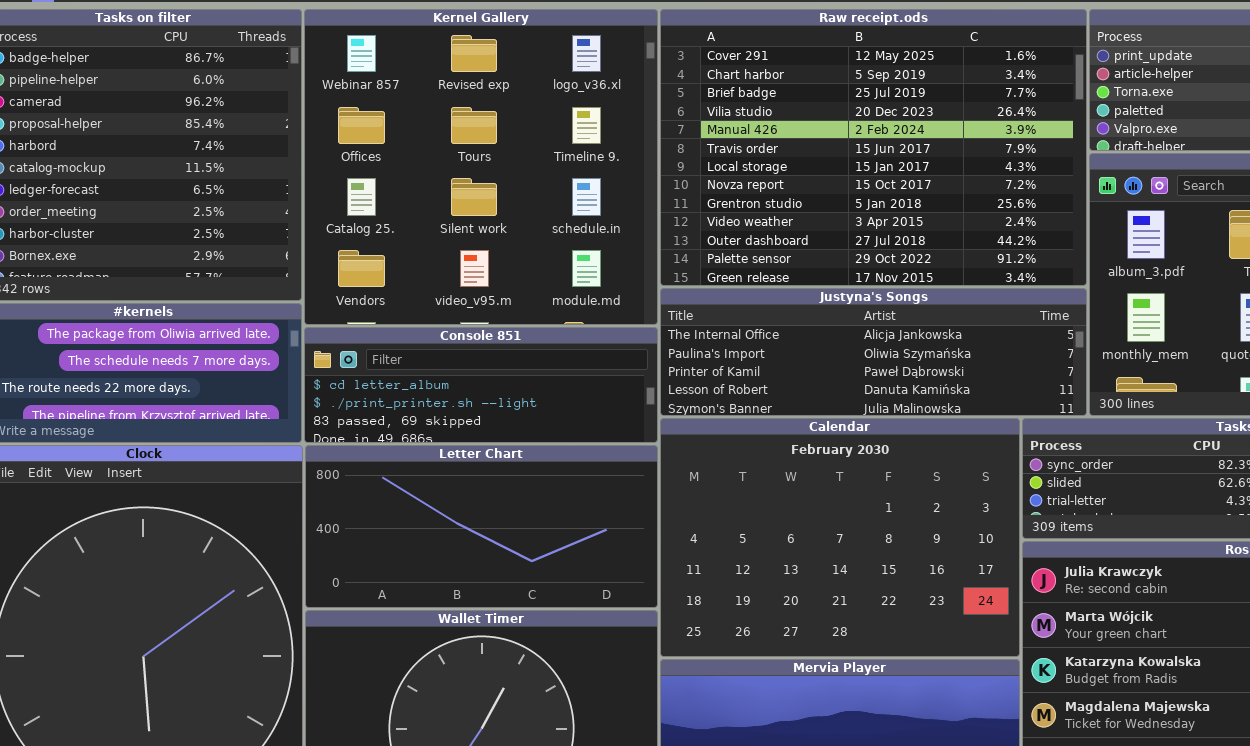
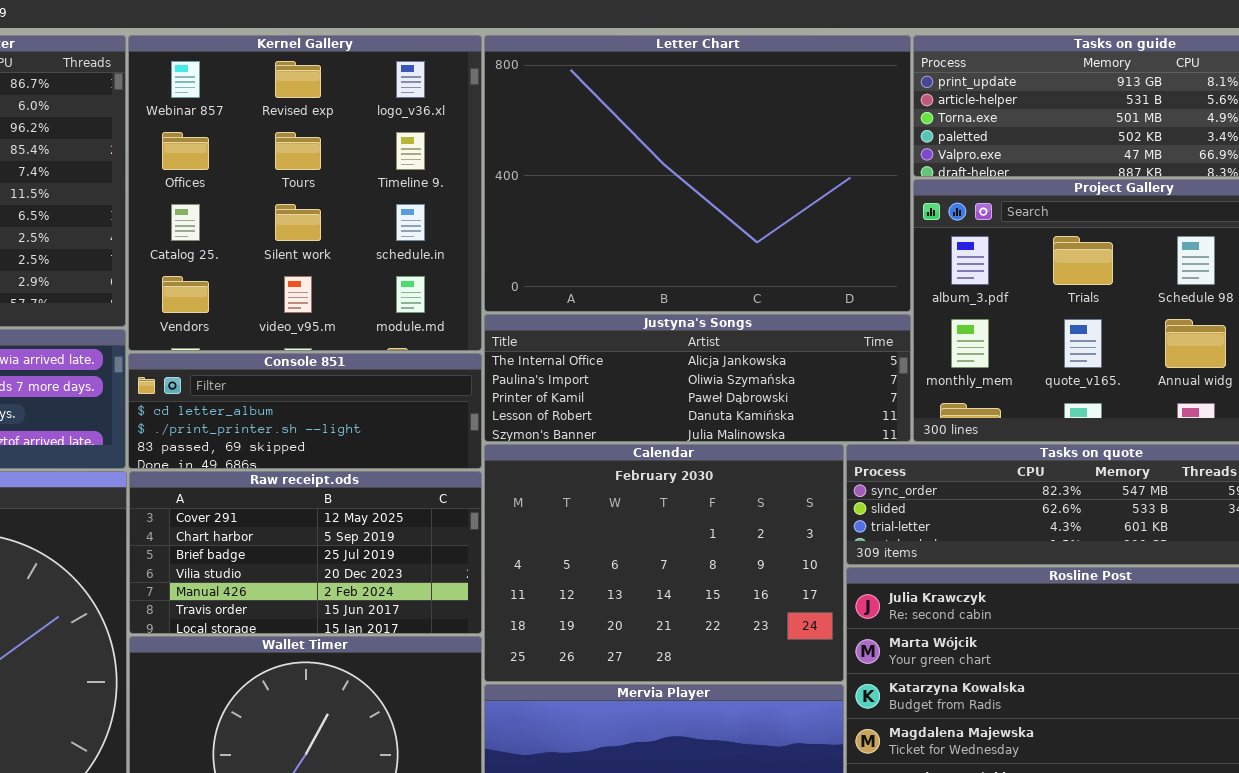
Raw receipt.ods: [660,9,1087,286] -> [129,471,482,634], moved, resized
Letter Chart: [305,445,658,608] -> [484,35,911,312], moved, resized

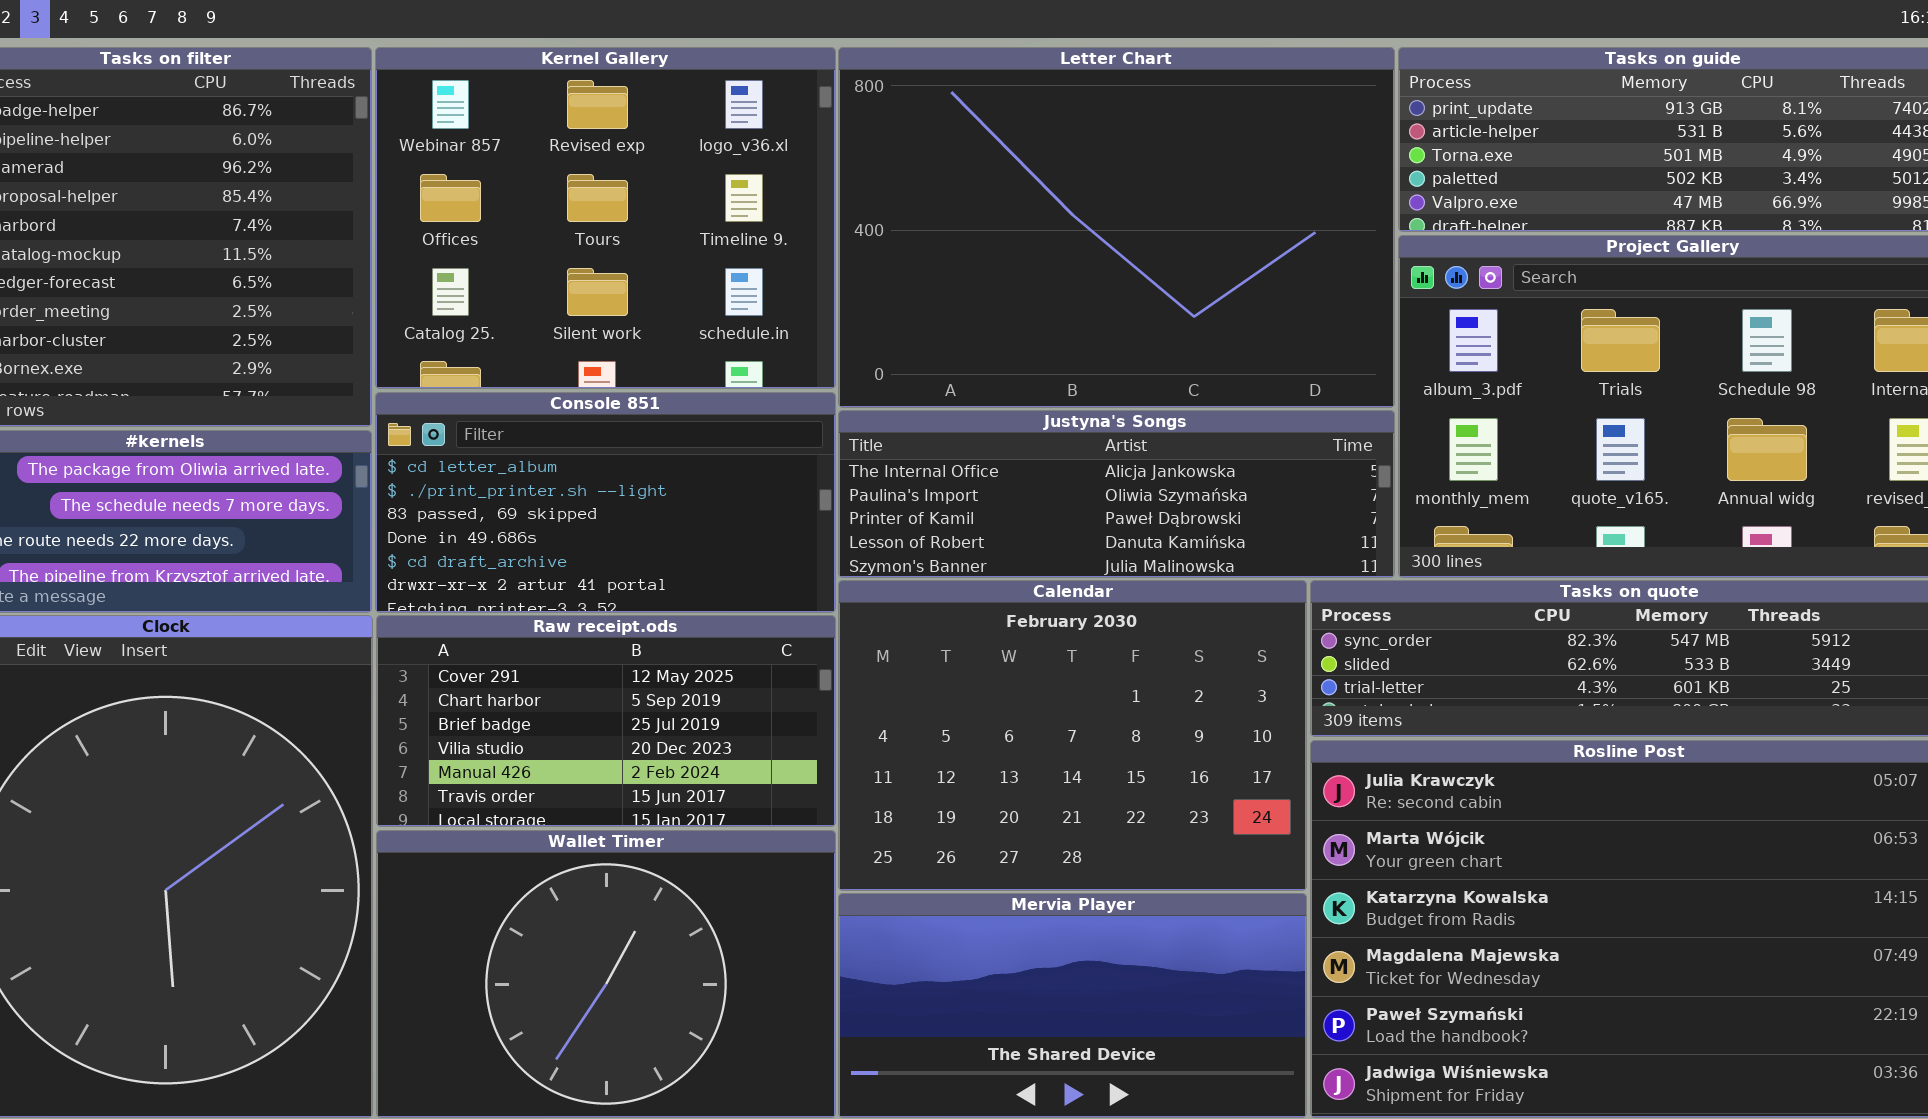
Kernel Gallery: [128,35,482,351] -> [375,47,836,389], resized
Console 851: [128,353,482,469] -> [375,392,836,613], resized

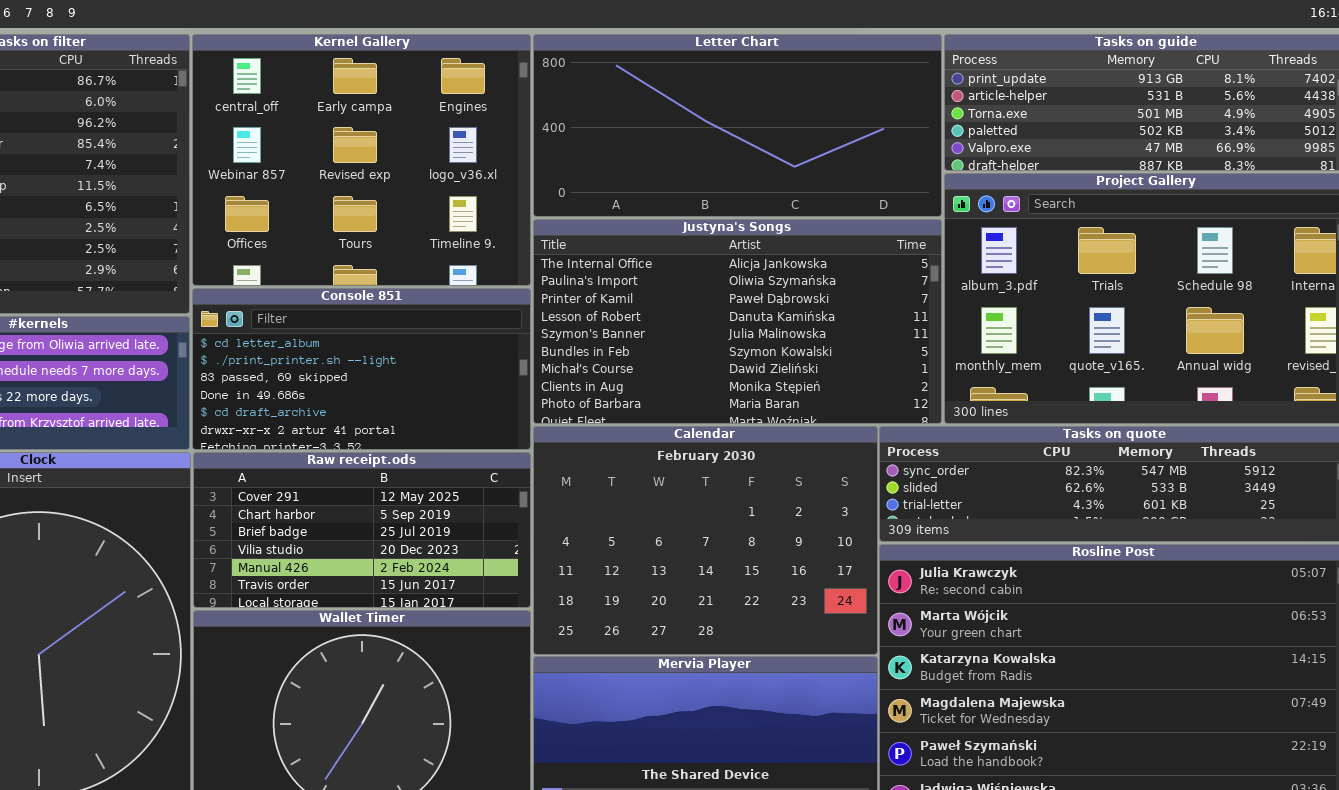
Kernel Gallery: [375,47,836,389] -> [192,34,531,286], scrolled up 1 row
Letter Chart: [838,47,1395,408] -> [533,34,942,217], resized
Justyna's Songs: [838,410,1395,578] -> [533,219,942,424], resized

